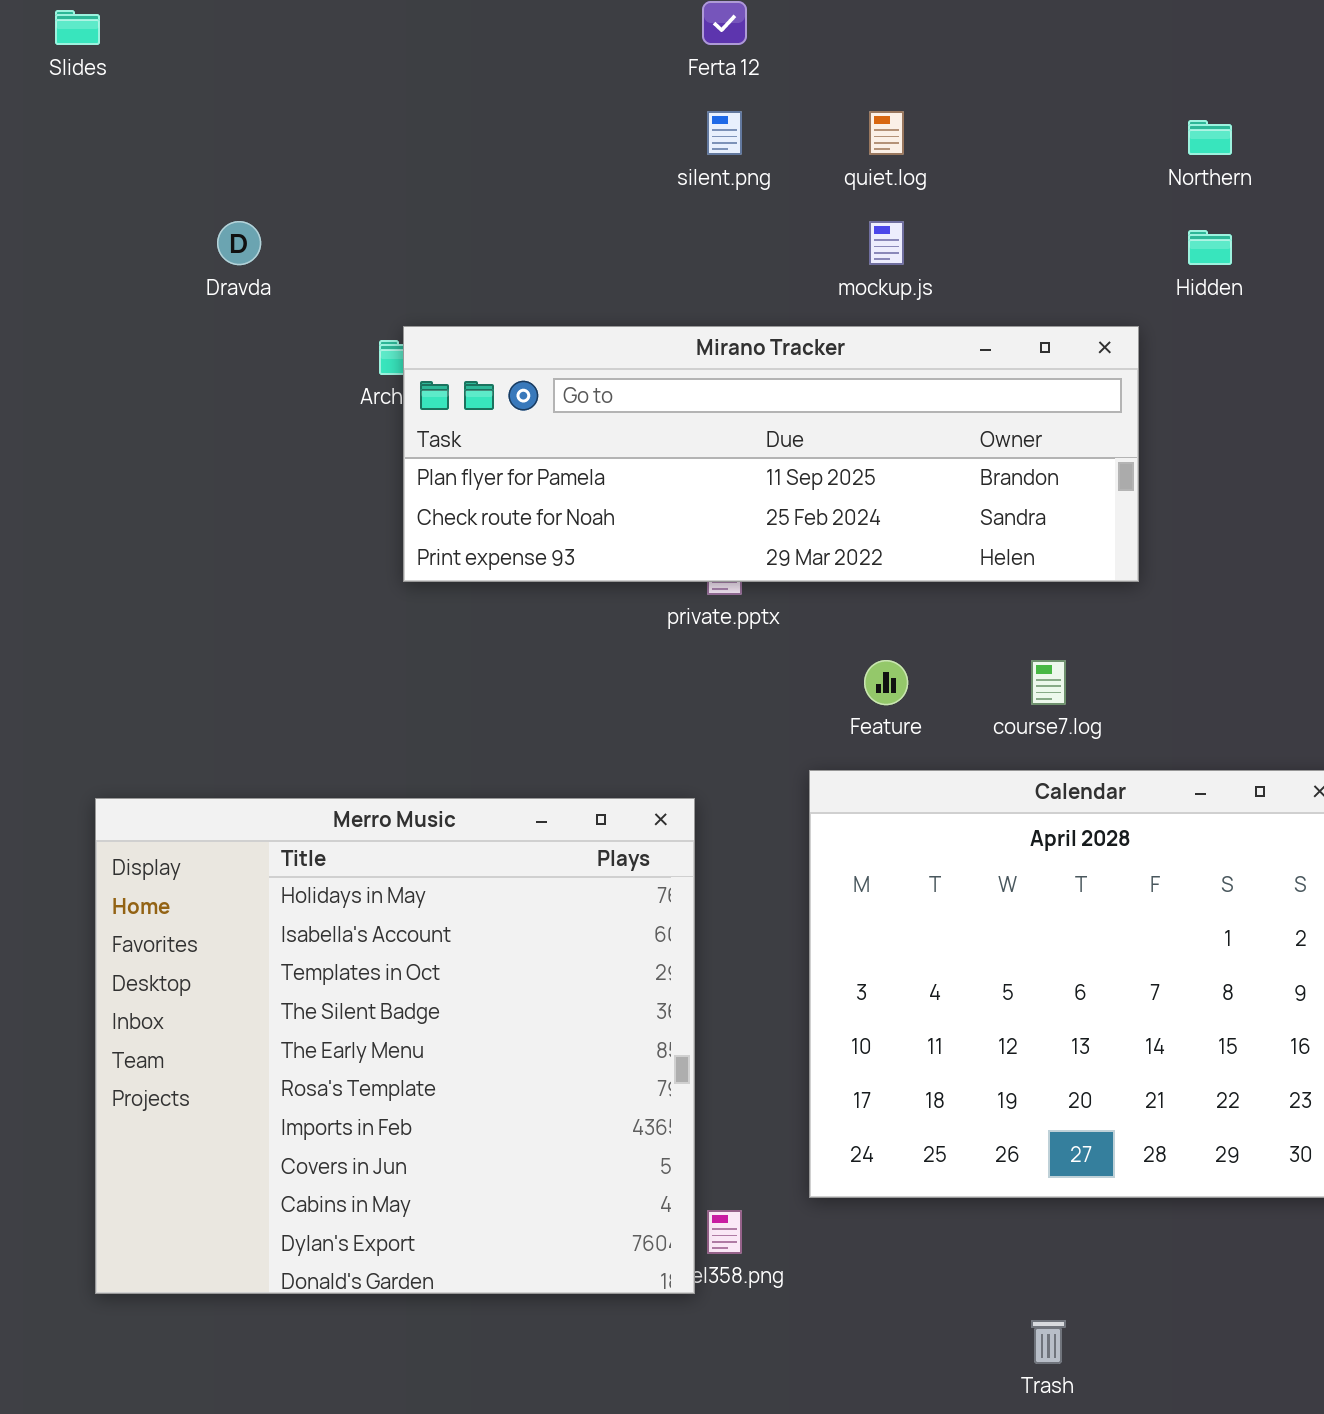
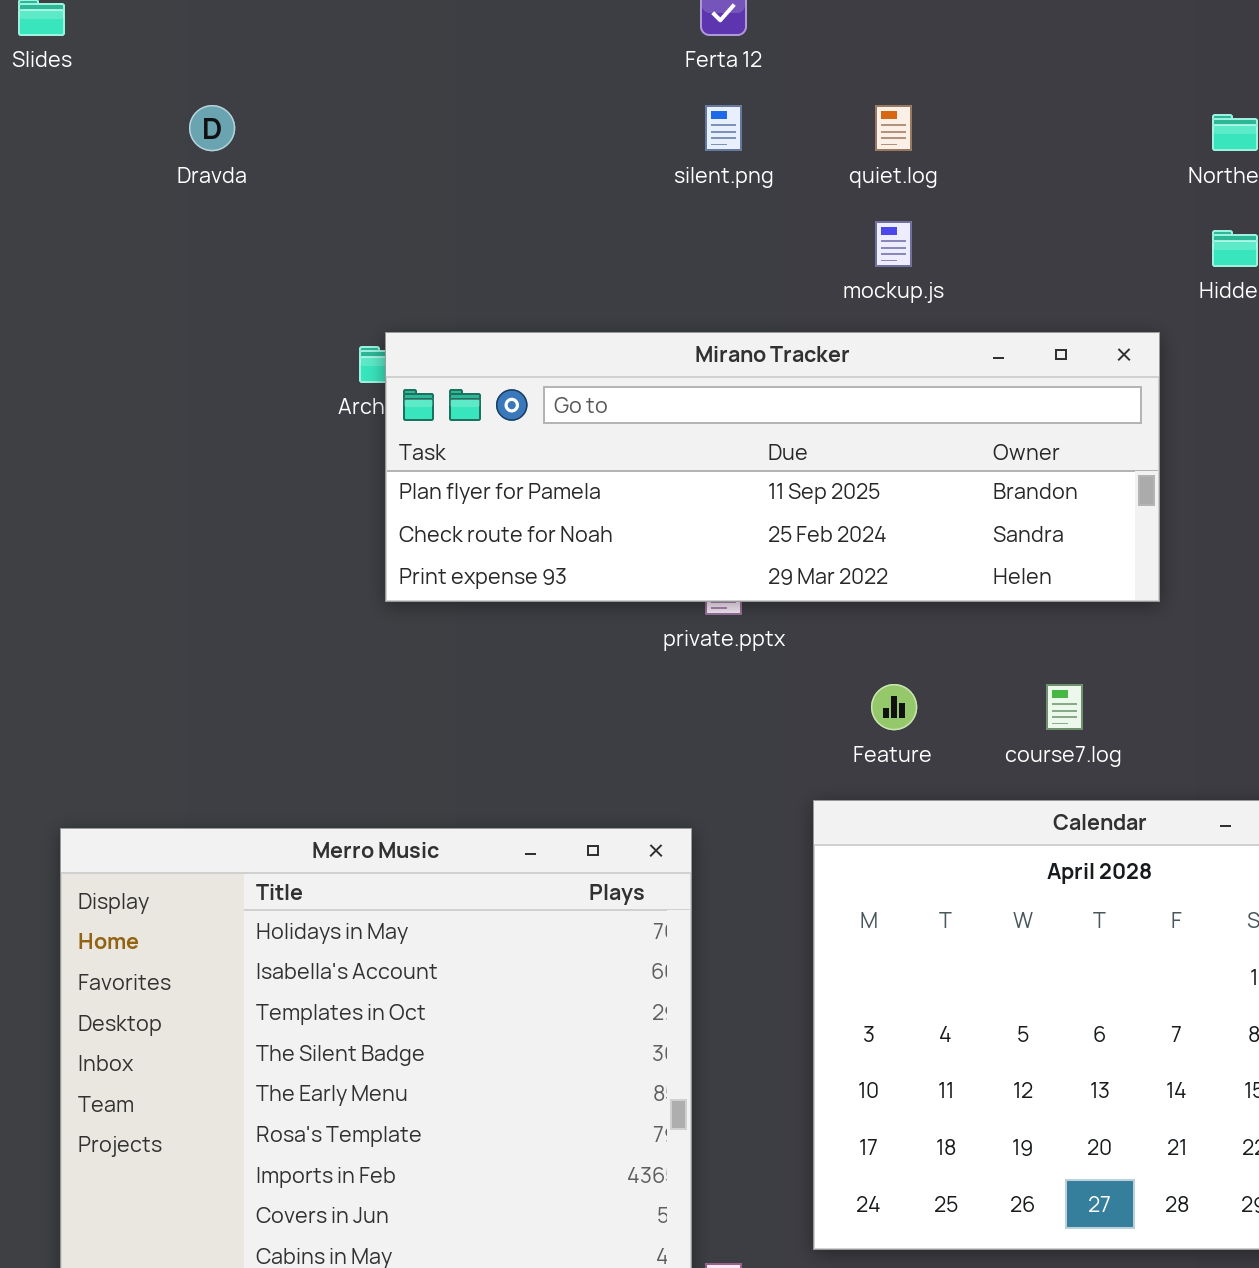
Dravda: [217,221,261,265] -> [189,105,235,151], moved

